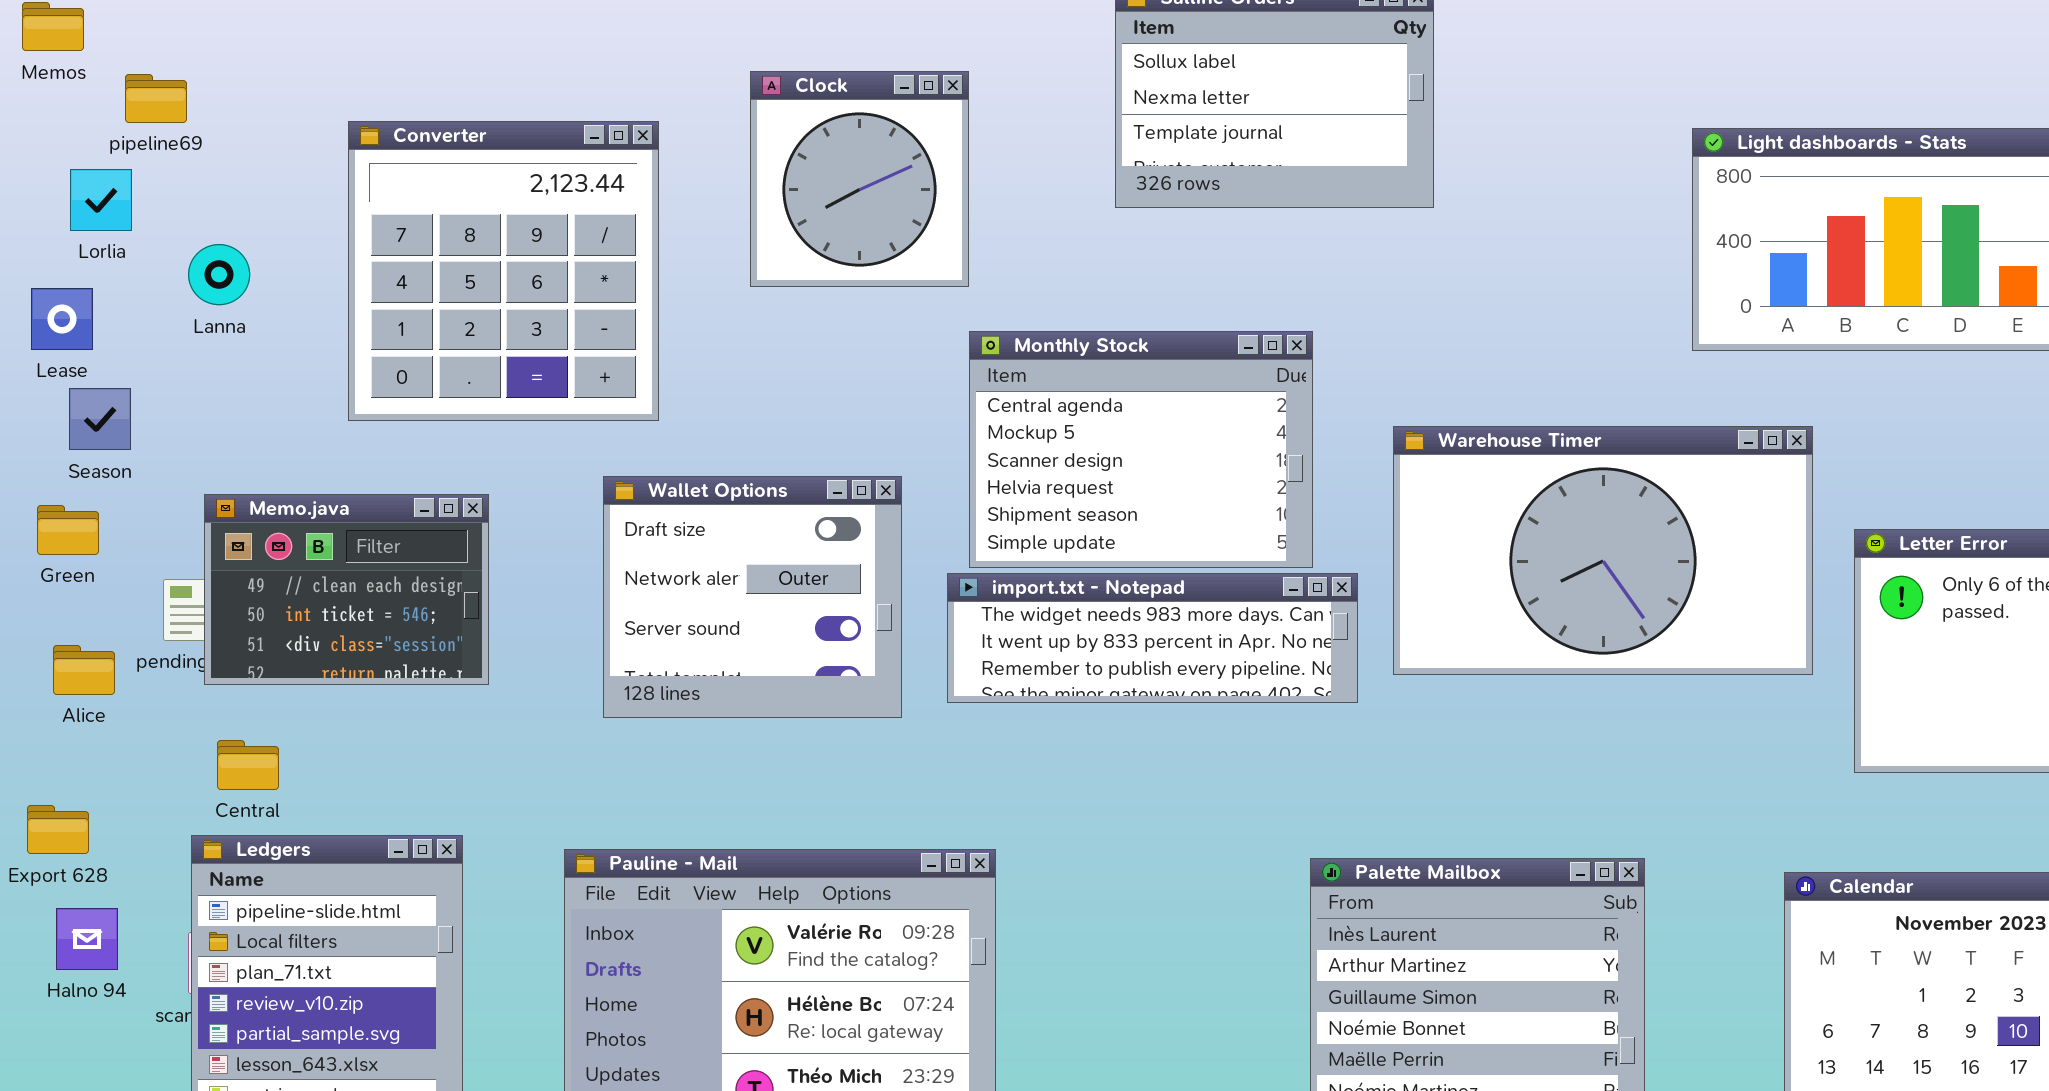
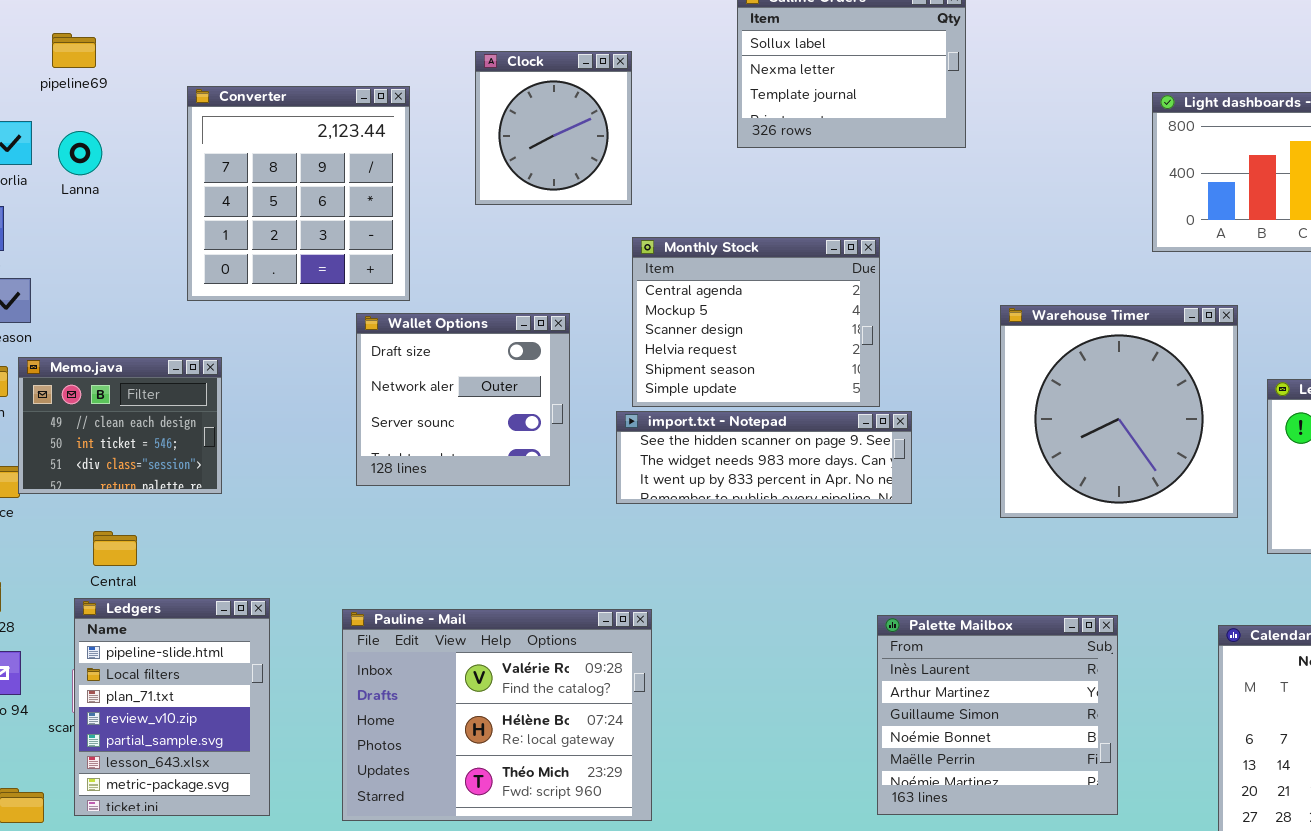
pipeline69: [125,74,187,123] -> [52,33,96,68], moved
Lanna: [188,244,250,305] -> [58,131,102,175], moved
Warehouse Timer: [1393,426,1813,675] -> [1000,305,1238,518], resized
Wallet Options: [603,476,902,718] -> [356,313,570,486], moved
Memo.java: [204,494,489,685] -> [18,357,222,494], moved
import.txt - Notepad: [947,573,1358,703] -> [616,411,912,504], scrolled up 1 row

